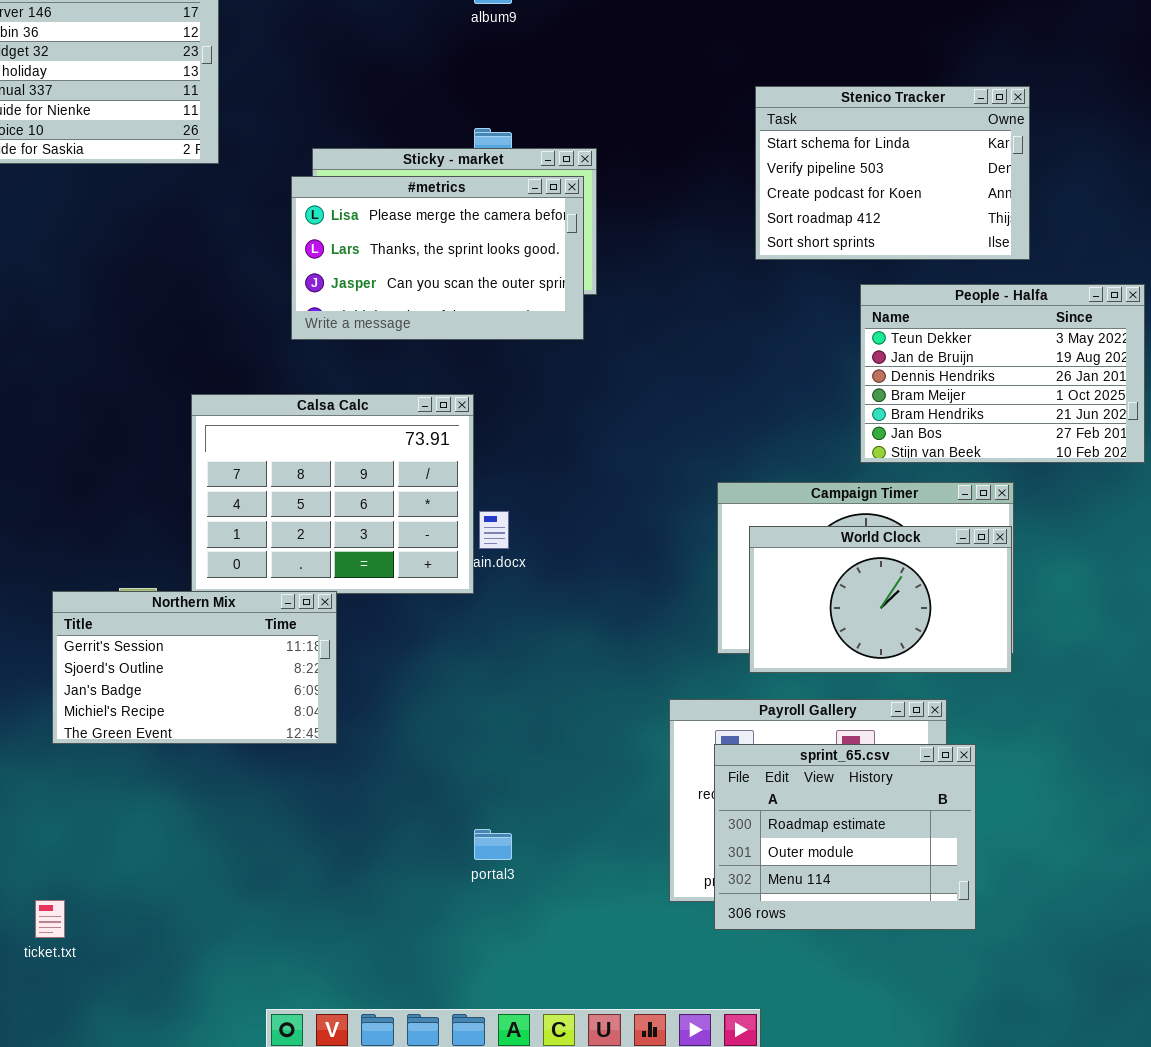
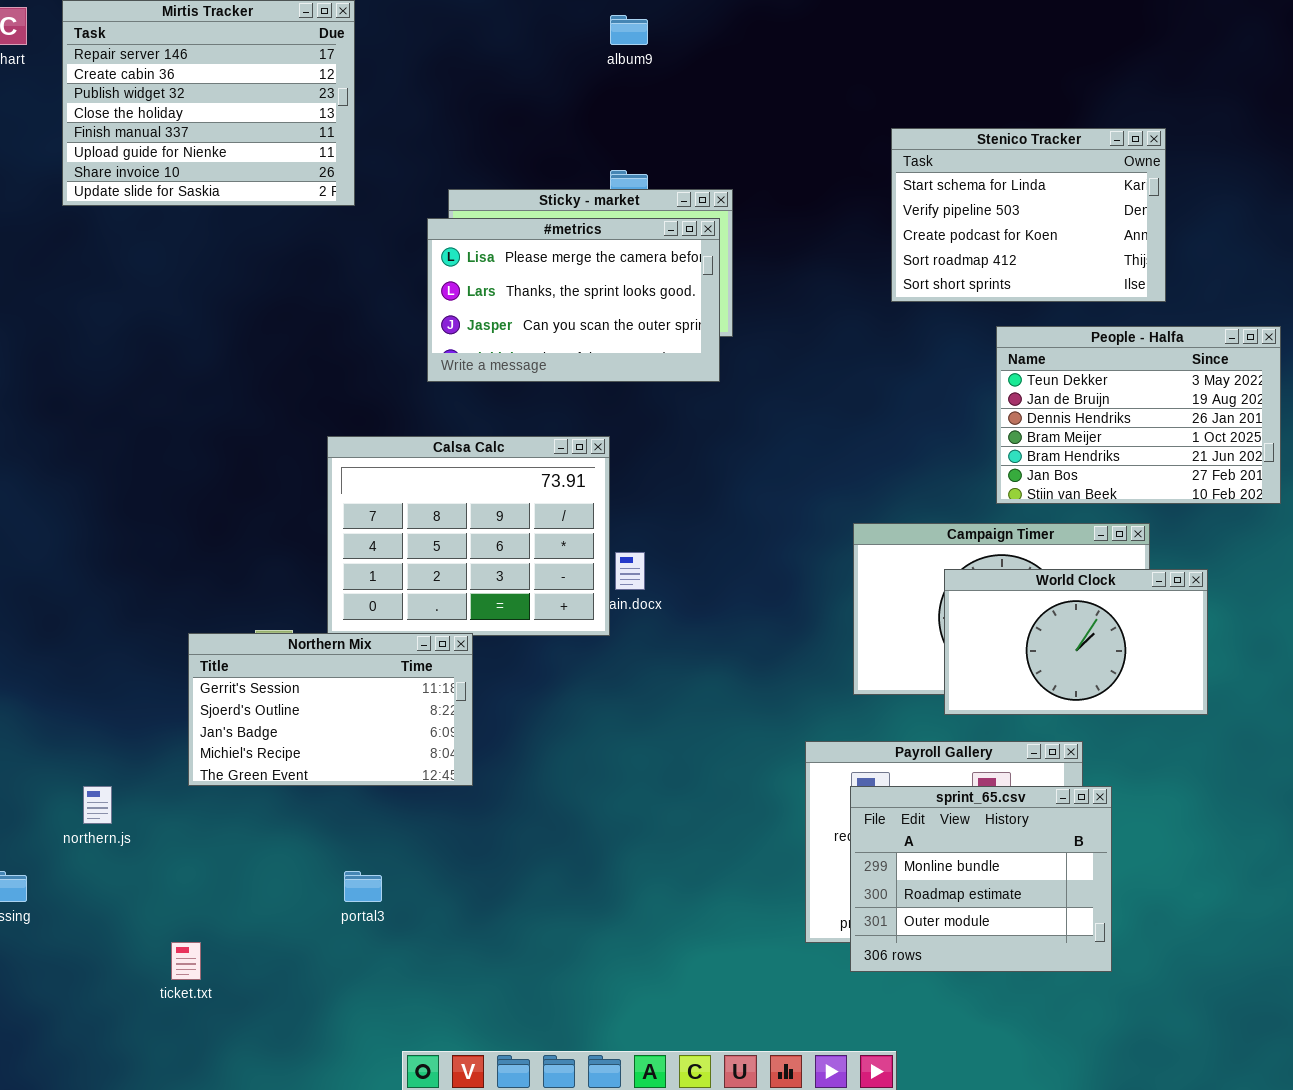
World Clock: [749,526,1012,673] -> [944,569,1208,715], moved
sprint_65.csv: [714,744,976,930] -> [850,786,1112,972], scrolled up 1 row
portal3: [474,829,512,860] -> [344,871,382,902], moved

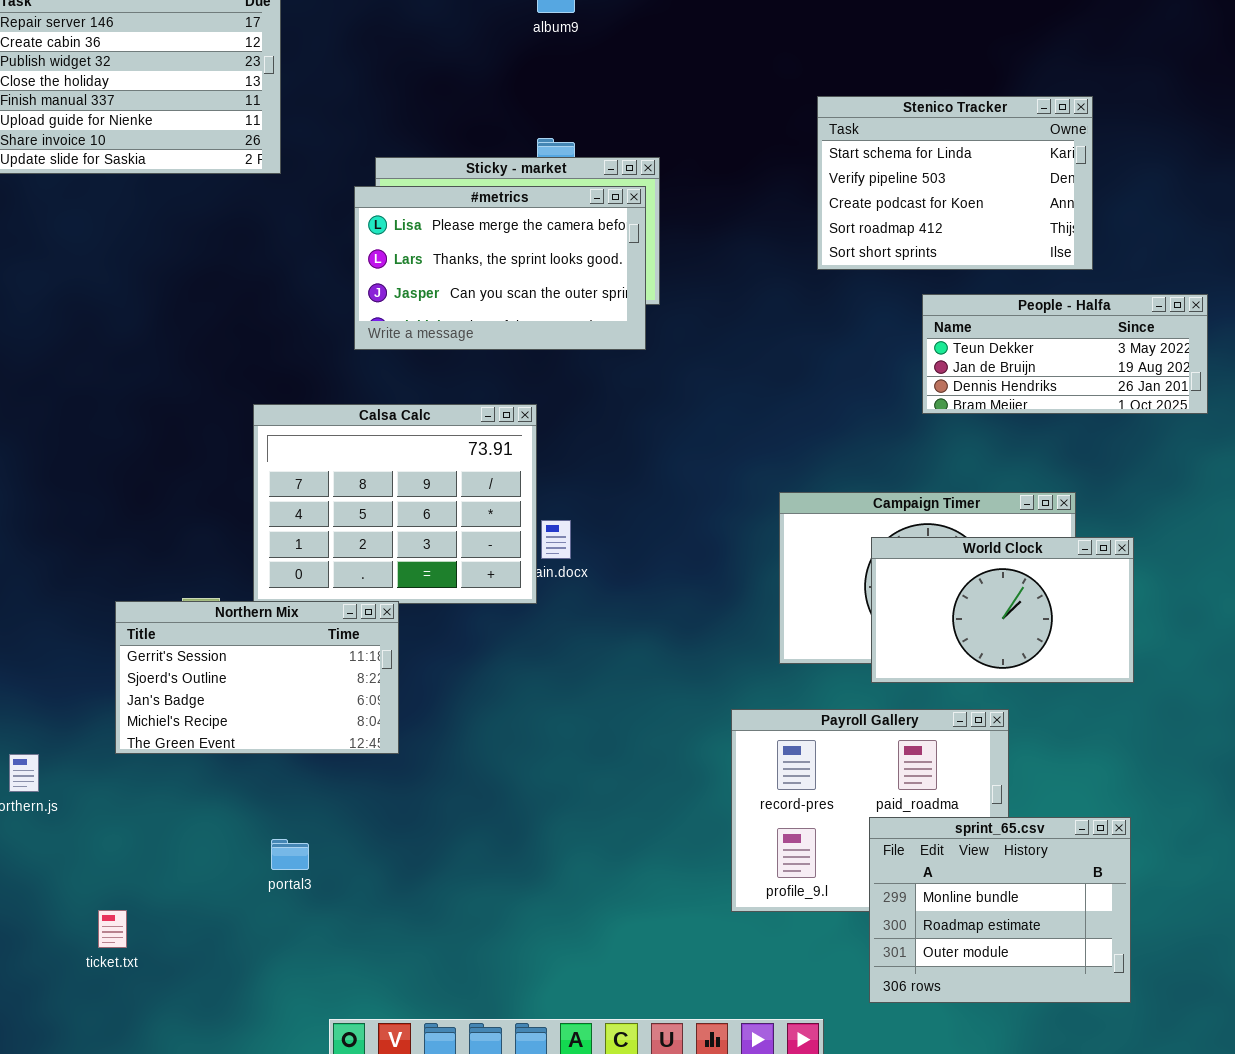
People - Halfa: [996,326,1281,504] -> [922,294,1208,414], resized
sprint_65.csv: [850,786,1112,972] -> [869,817,1131,1003], moved

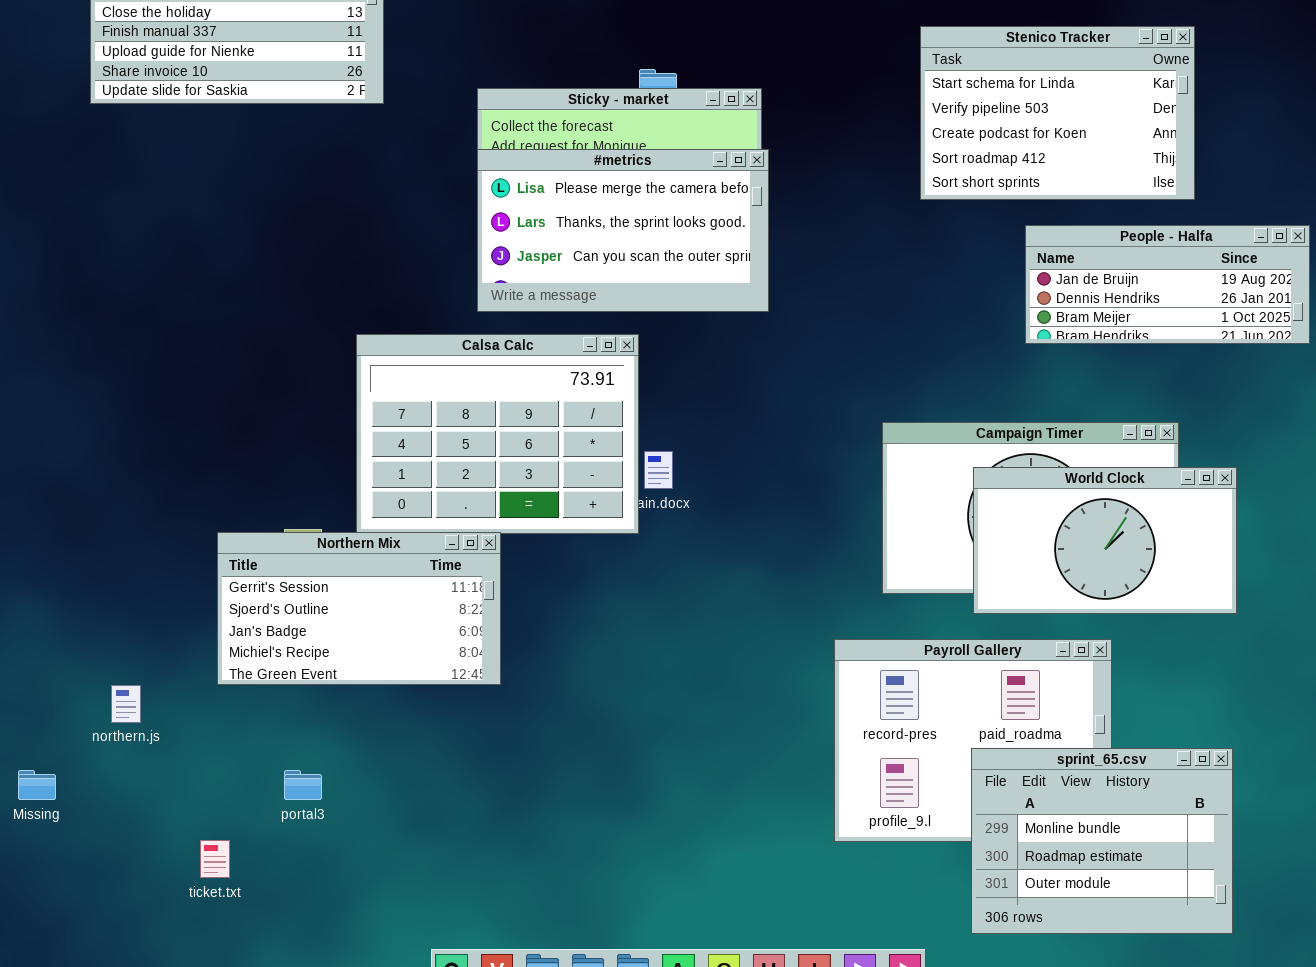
#metrics: [354,186,646,350] -> [477,149,769,312], moved
People - Halfa: [922,294,1208,414] -> [1025,225,1310,344], scrolled down 1 row
portal3: [271,839,309,870] -> [284,770,322,800], moved

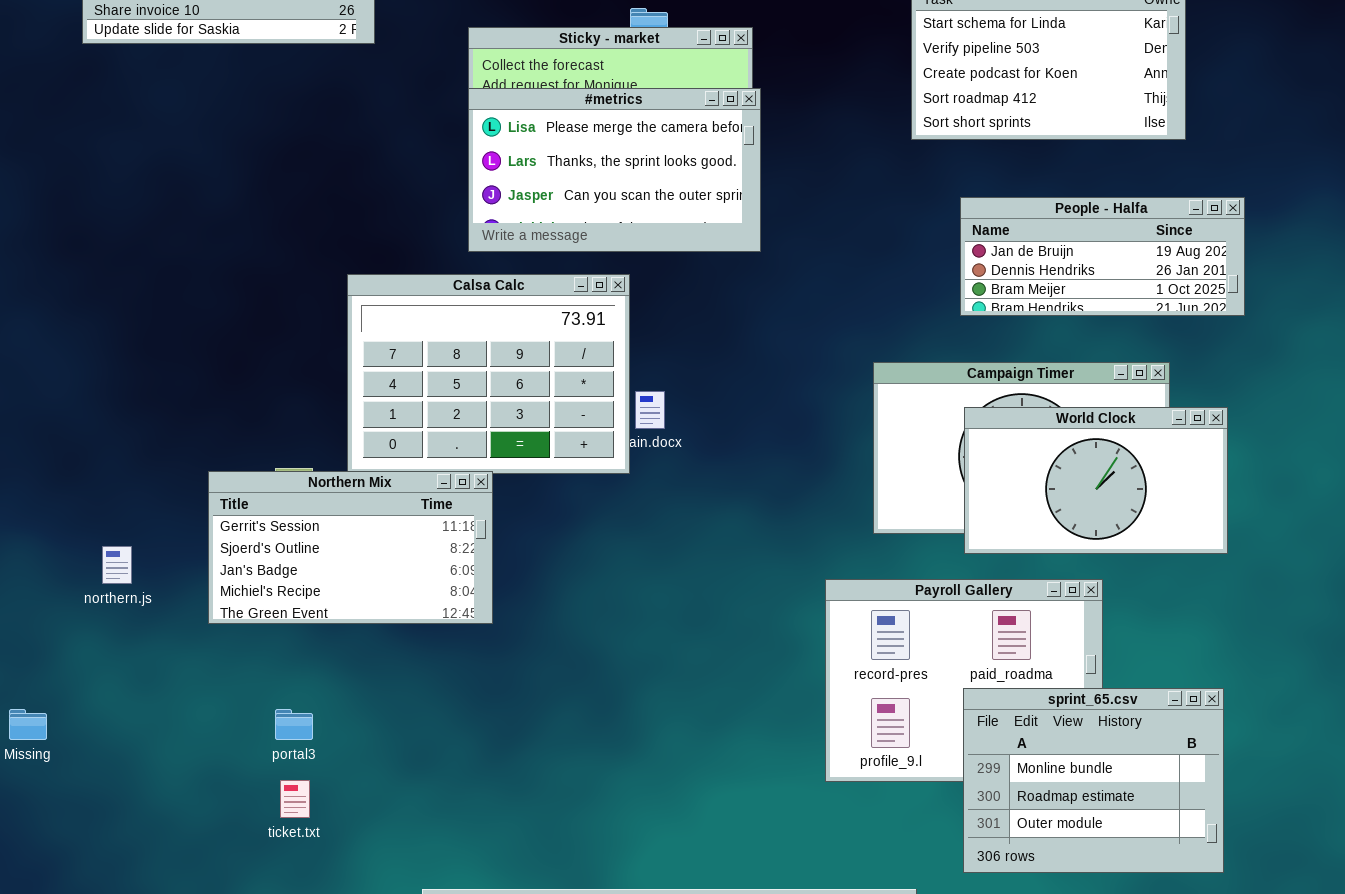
People - Halfa: [1025,225,1310,344] -> [960,197,1245,316], moved
northern.js: [111,685,141,723] -> [102,546,132,584], moved
ticket.txt: [200,840,230,878] -> [280,780,310,818], moved

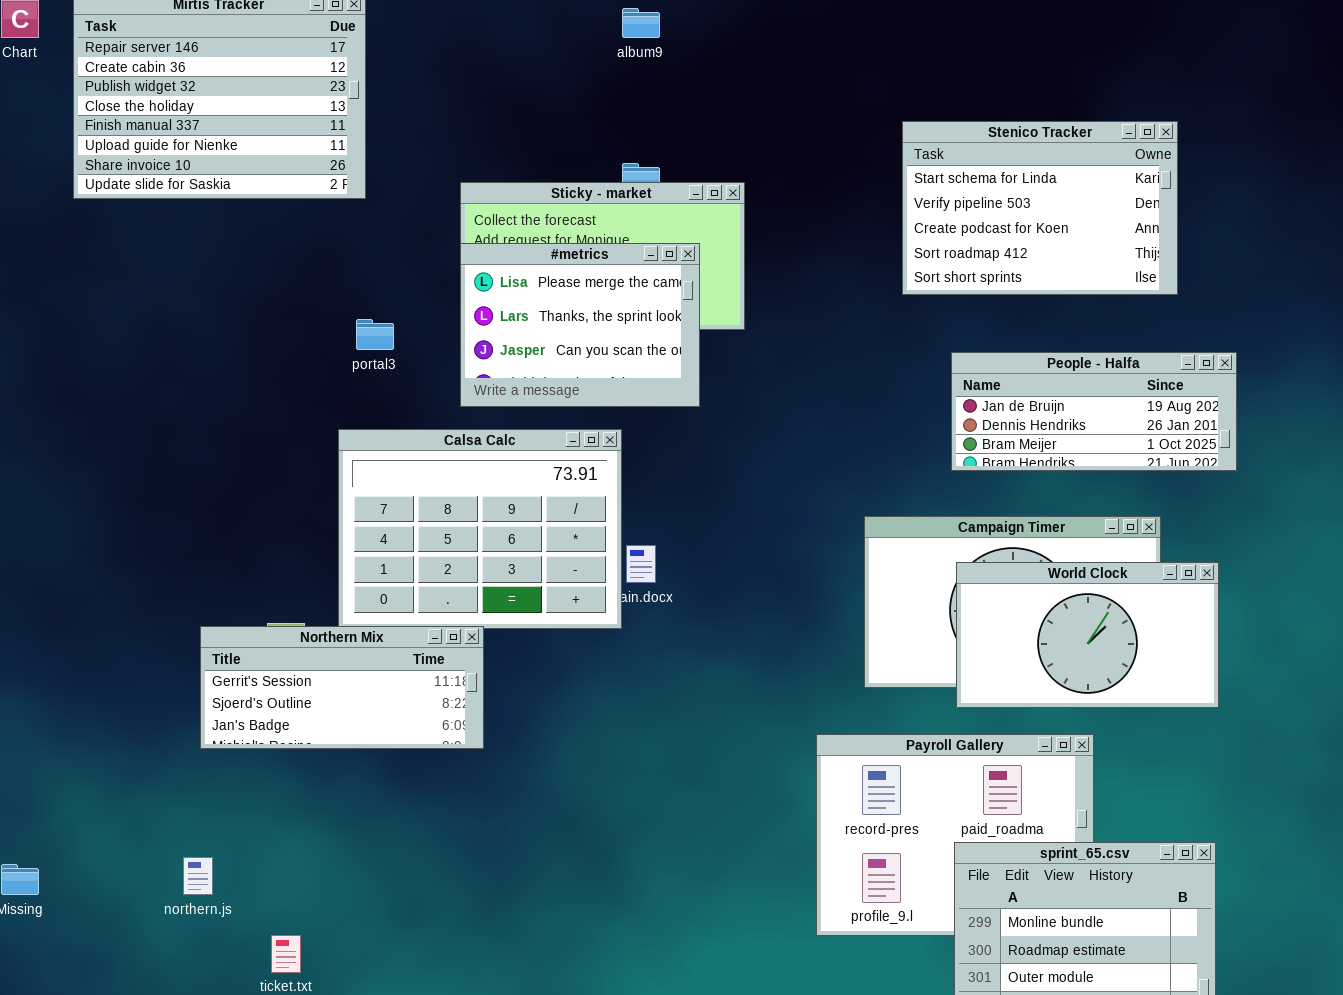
#metrics: [468,88,761,252] -> [460,243,700,407], resized
Northern Mix: [208,471,493,624] -> [200,626,484,749], resized
northern.js: [102,546,132,584] -> [183,857,213,895], moved
portal3: [275,709,313,740] -> [356,319,394,350], moved

